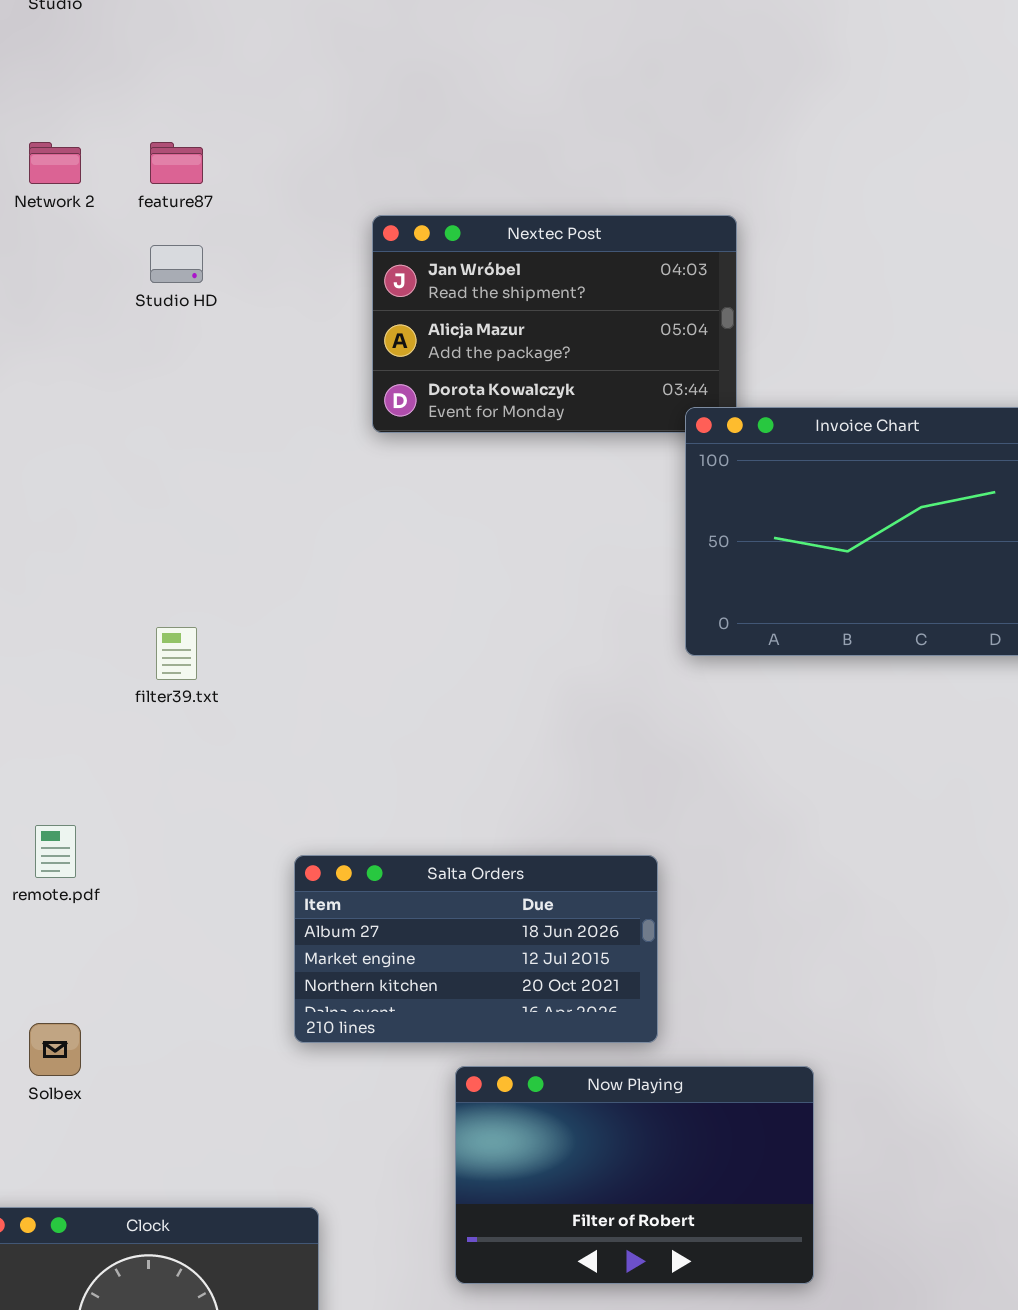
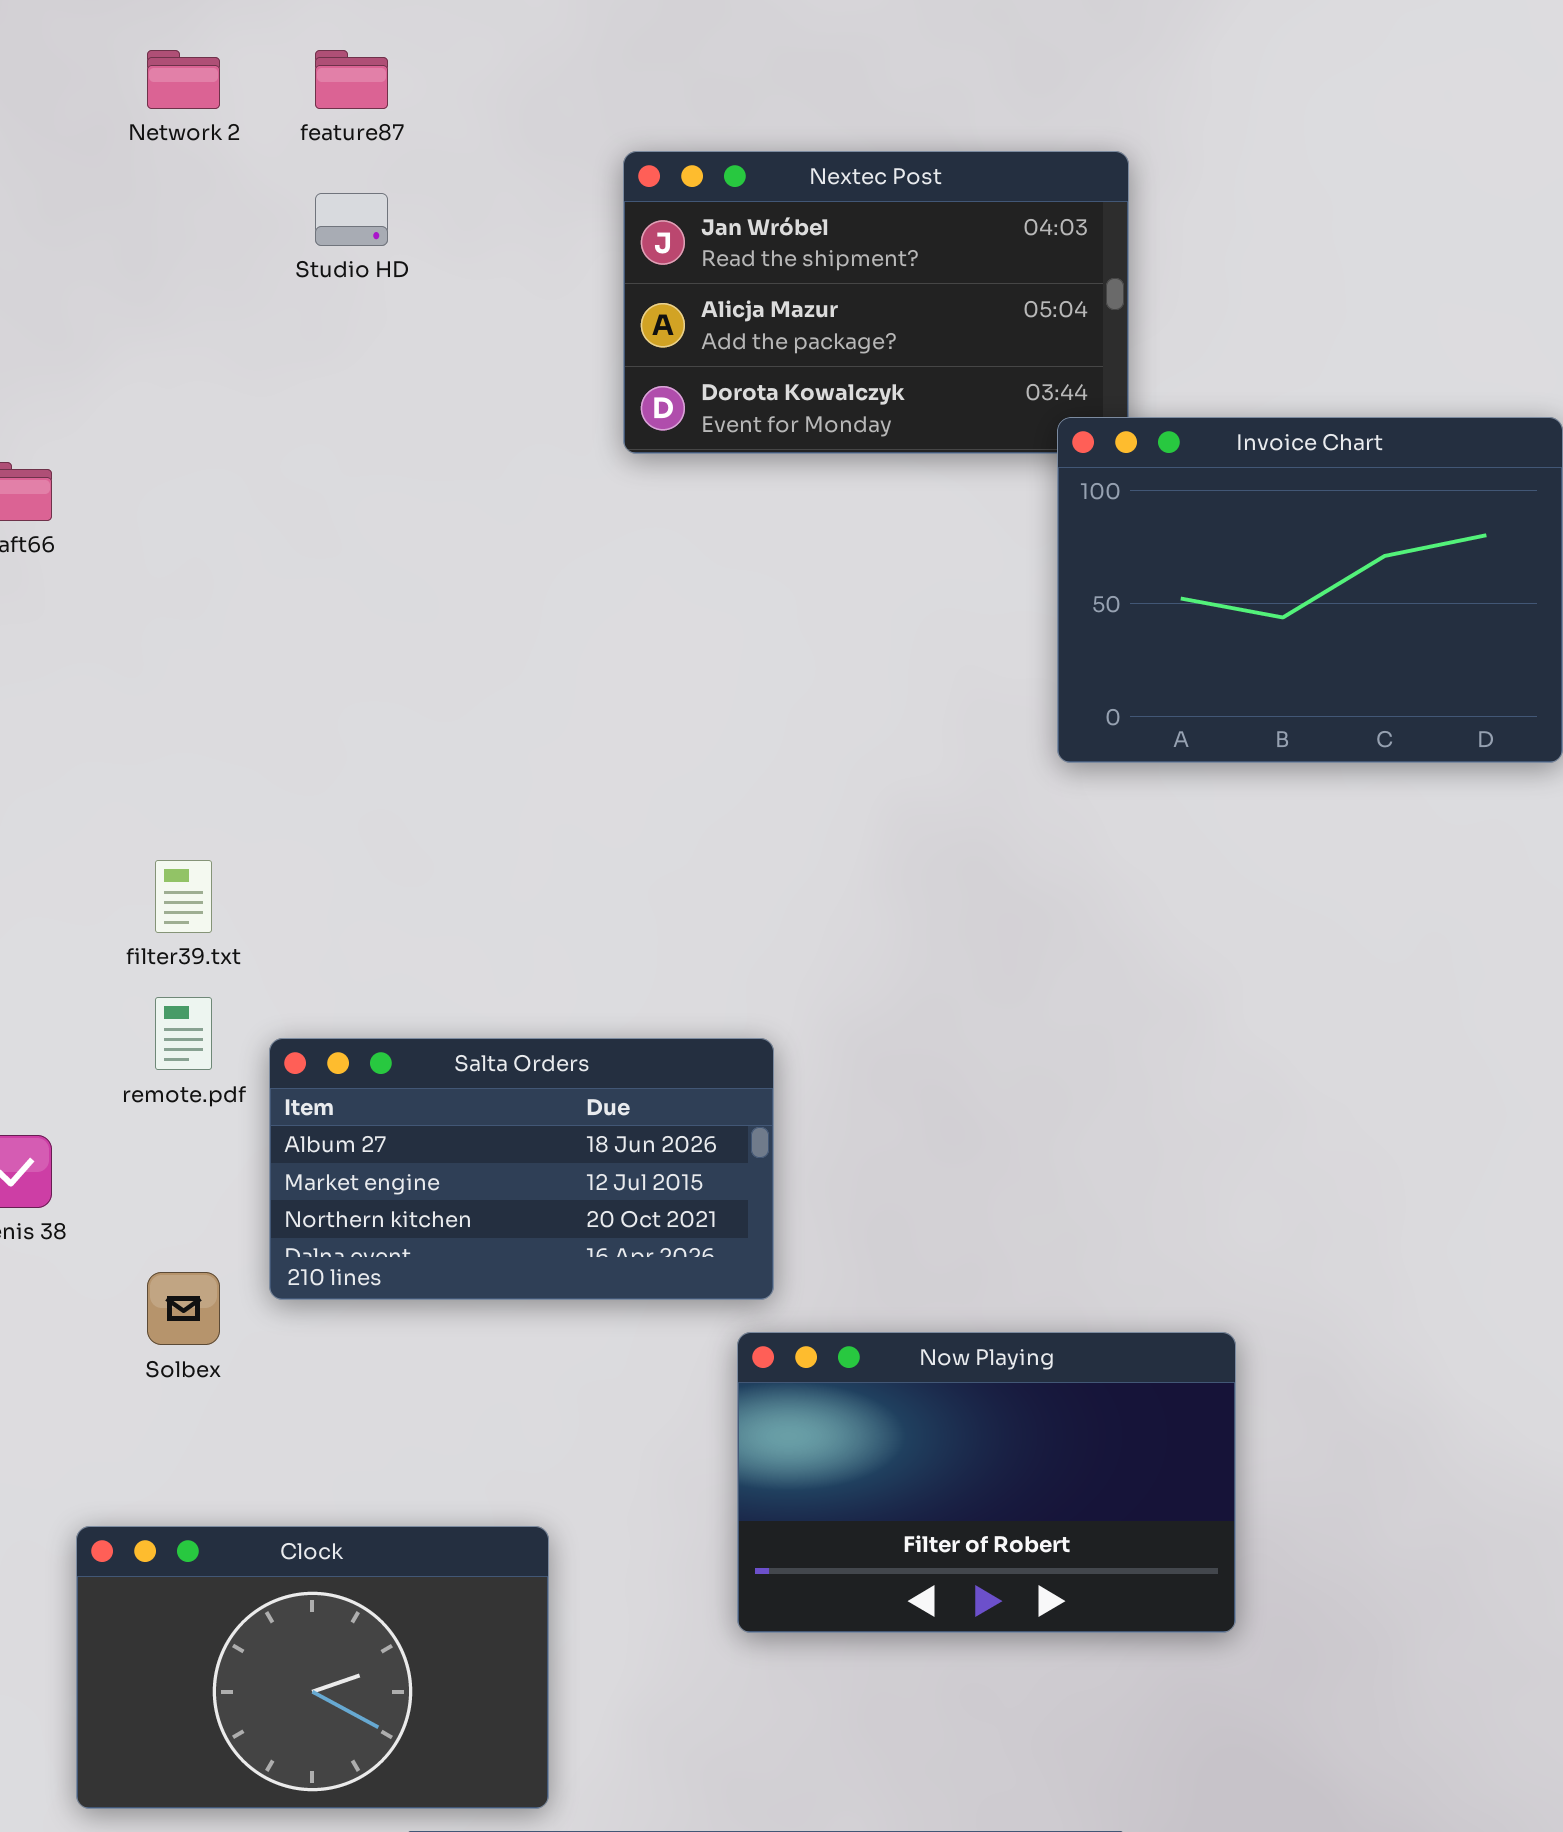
filter39.txt: [156,627,197,680] -> [155,860,212,933], moved
Salta Orders: [294,855,658,1043] -> [269,1038,774,1300], moved

